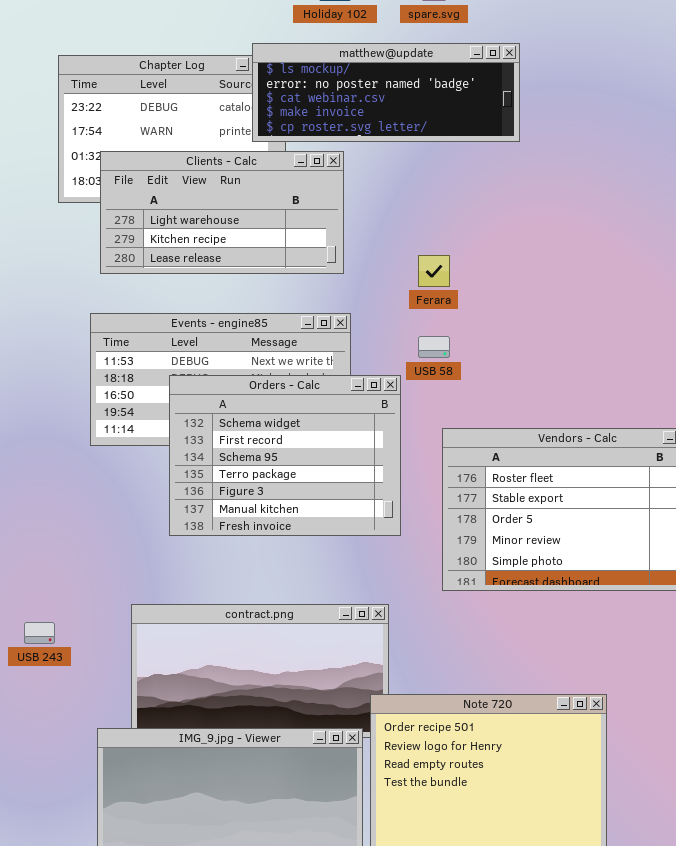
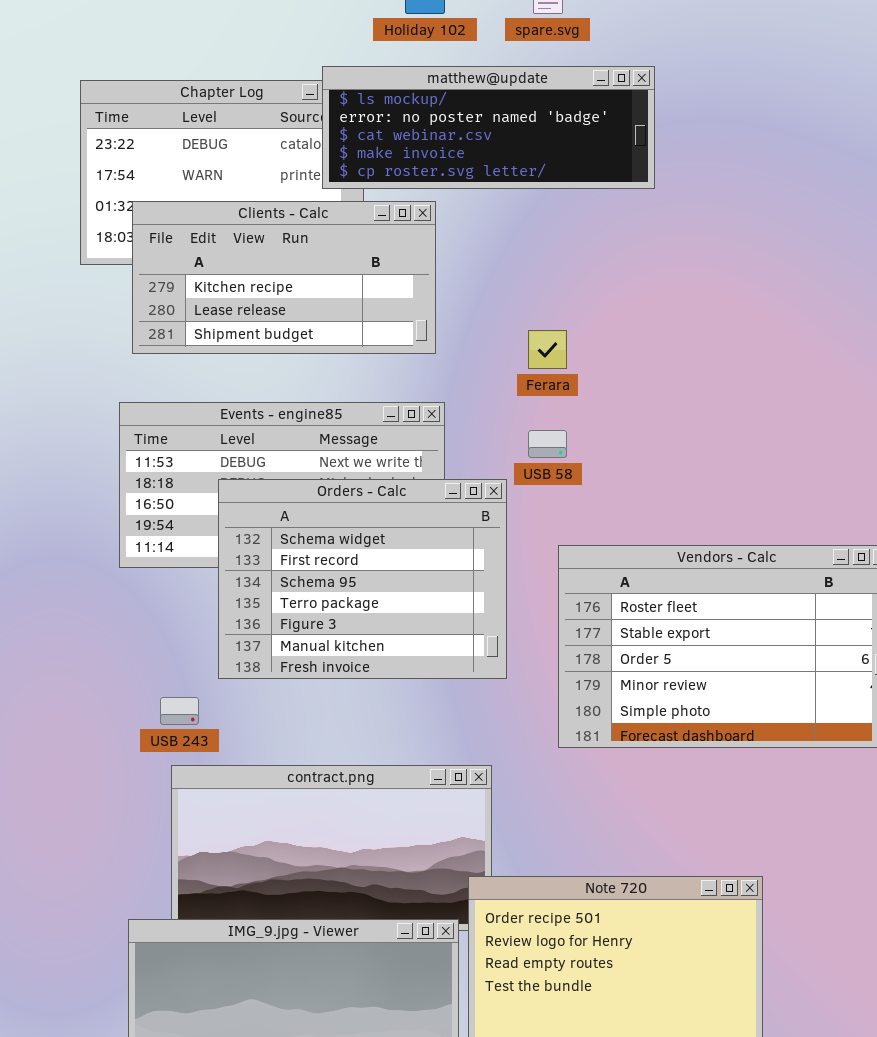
Clients - Calc: [100,151,344,274] -> [132,201,436,354], scrolled down 1 row
USB 243: [24,622,55,644] -> [160,697,199,725], moved

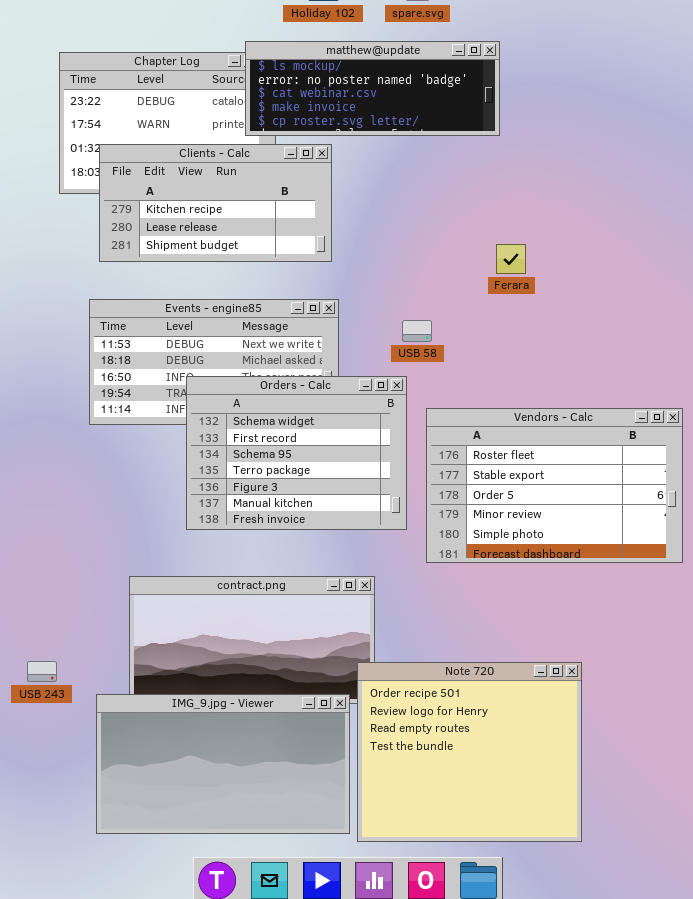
Ferara: [528,330,567,369] -> [496,244,526,274], moved
Orders - Calc: [218,479,507,679] -> [186,376,407,530], moved
USB 243: [160,697,199,725] -> [27,661,57,682], moved

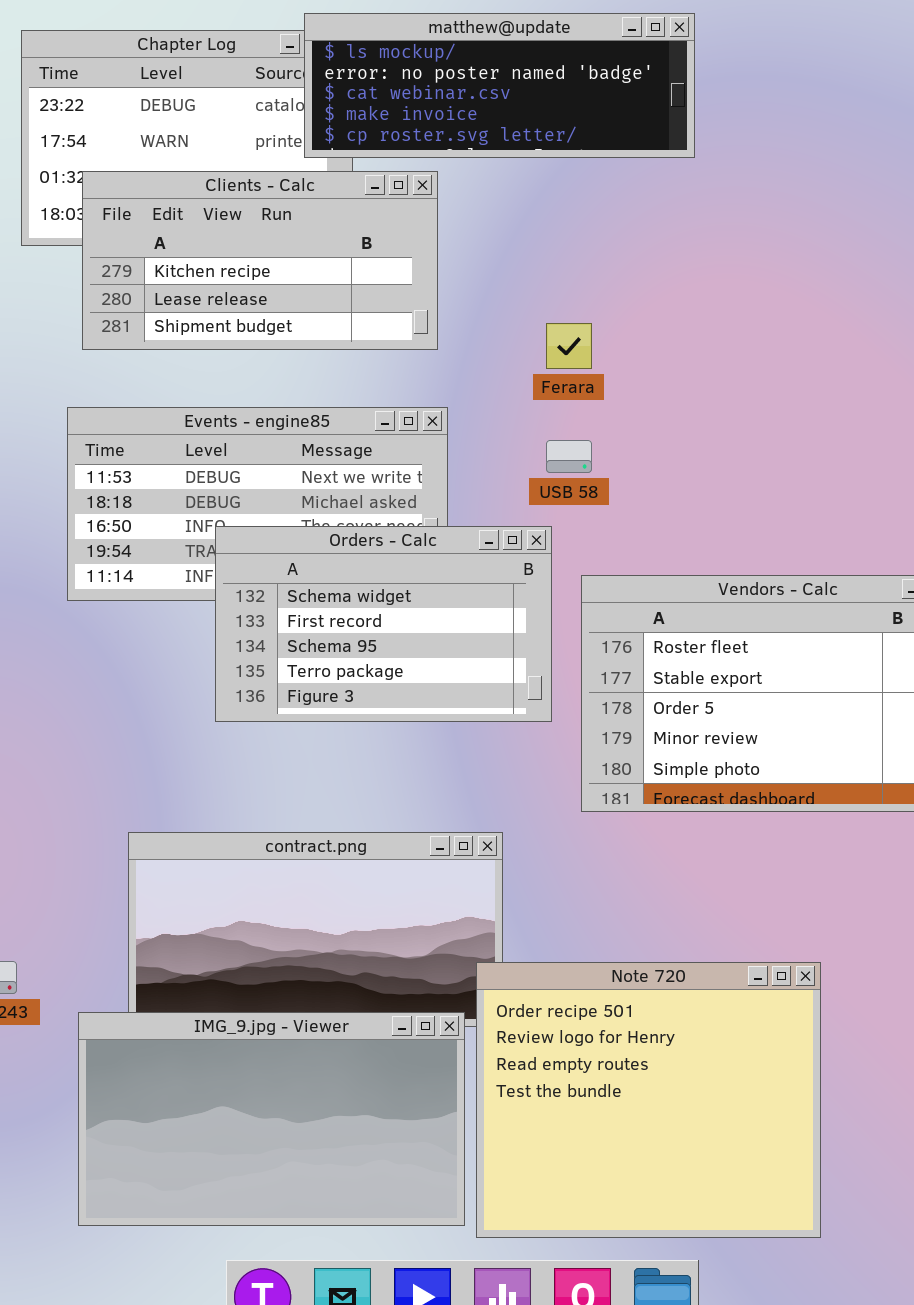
Ferara: [496,244,526,274] -> [546,323,592,369], moved
Orders - Calc: [186,376,407,530] -> [215,526,552,722], resized

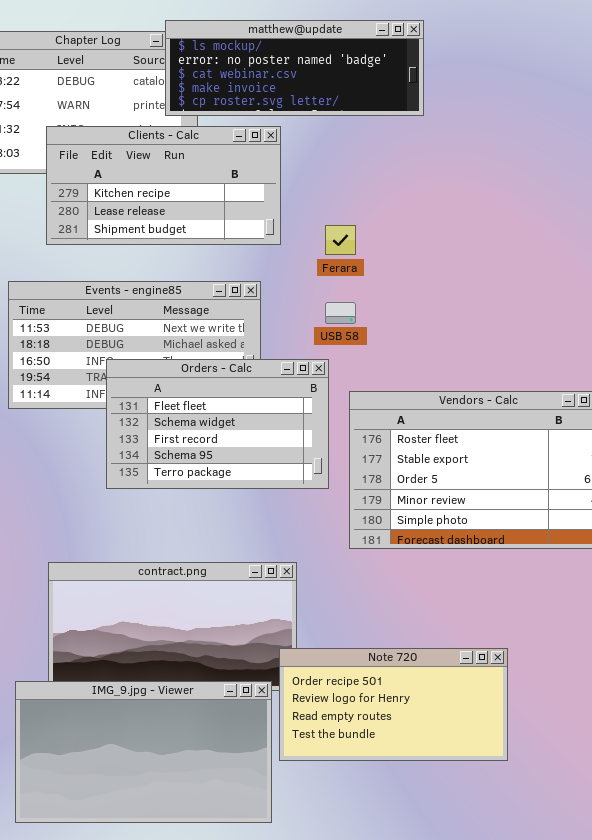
Clients - Calc: [82,171,438,350] -> [46,126,281,245], moved
Orders - Calc: [215,526,552,722] -> [106,359,329,489], scrolled up 1 row
Note 720: [476,962,821,1238] -> [279,648,508,761], resized

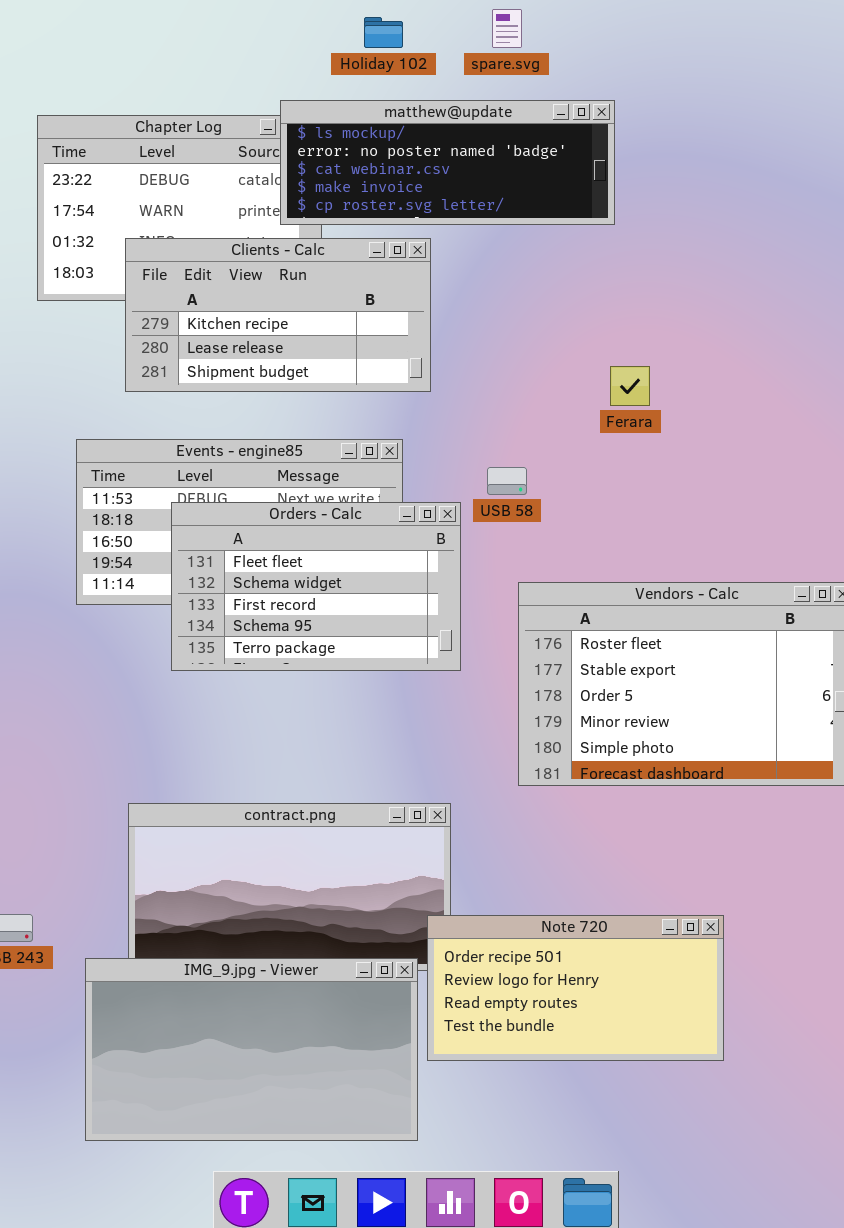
Ferara: [325,225,356,255] -> [610,366,650,406], moved
Orders - Calc: [106,359,329,489] -> [171,502,461,671], moved

